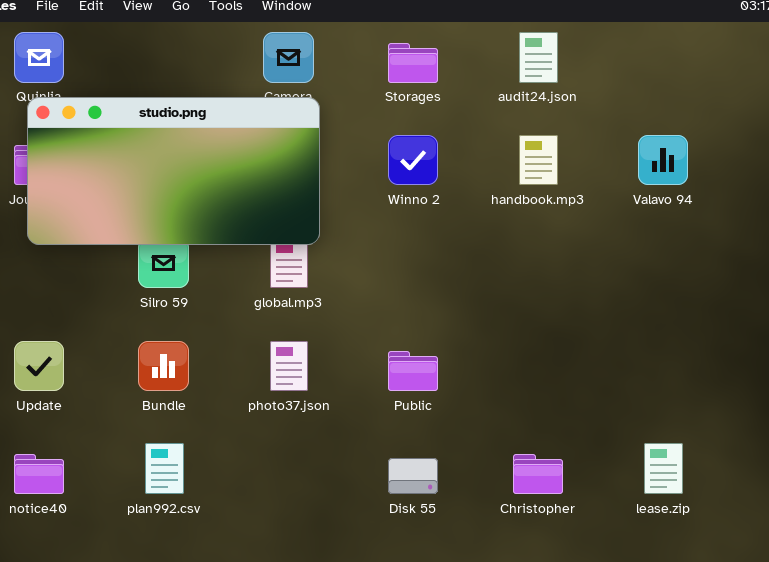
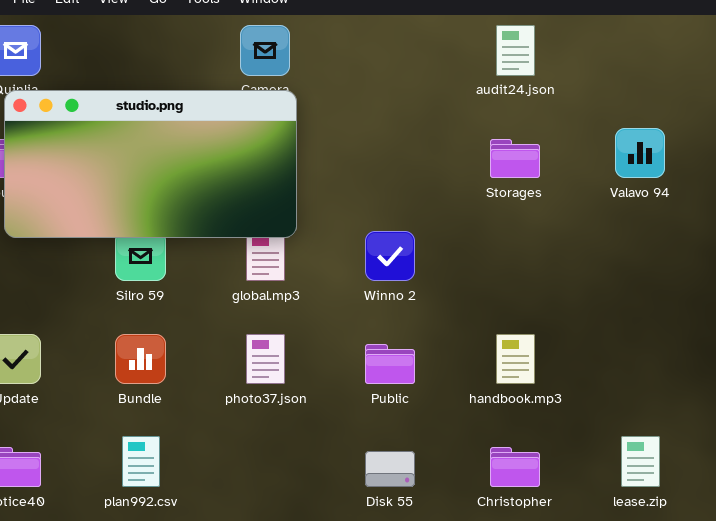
Storages: [388,43,438,83] -> [490,139,540,178], moved
Winno 2: [388,135,438,185] -> [365,231,415,281], moved
handbook.mp3: [519,135,558,185] -> [496,334,535,384], moved

